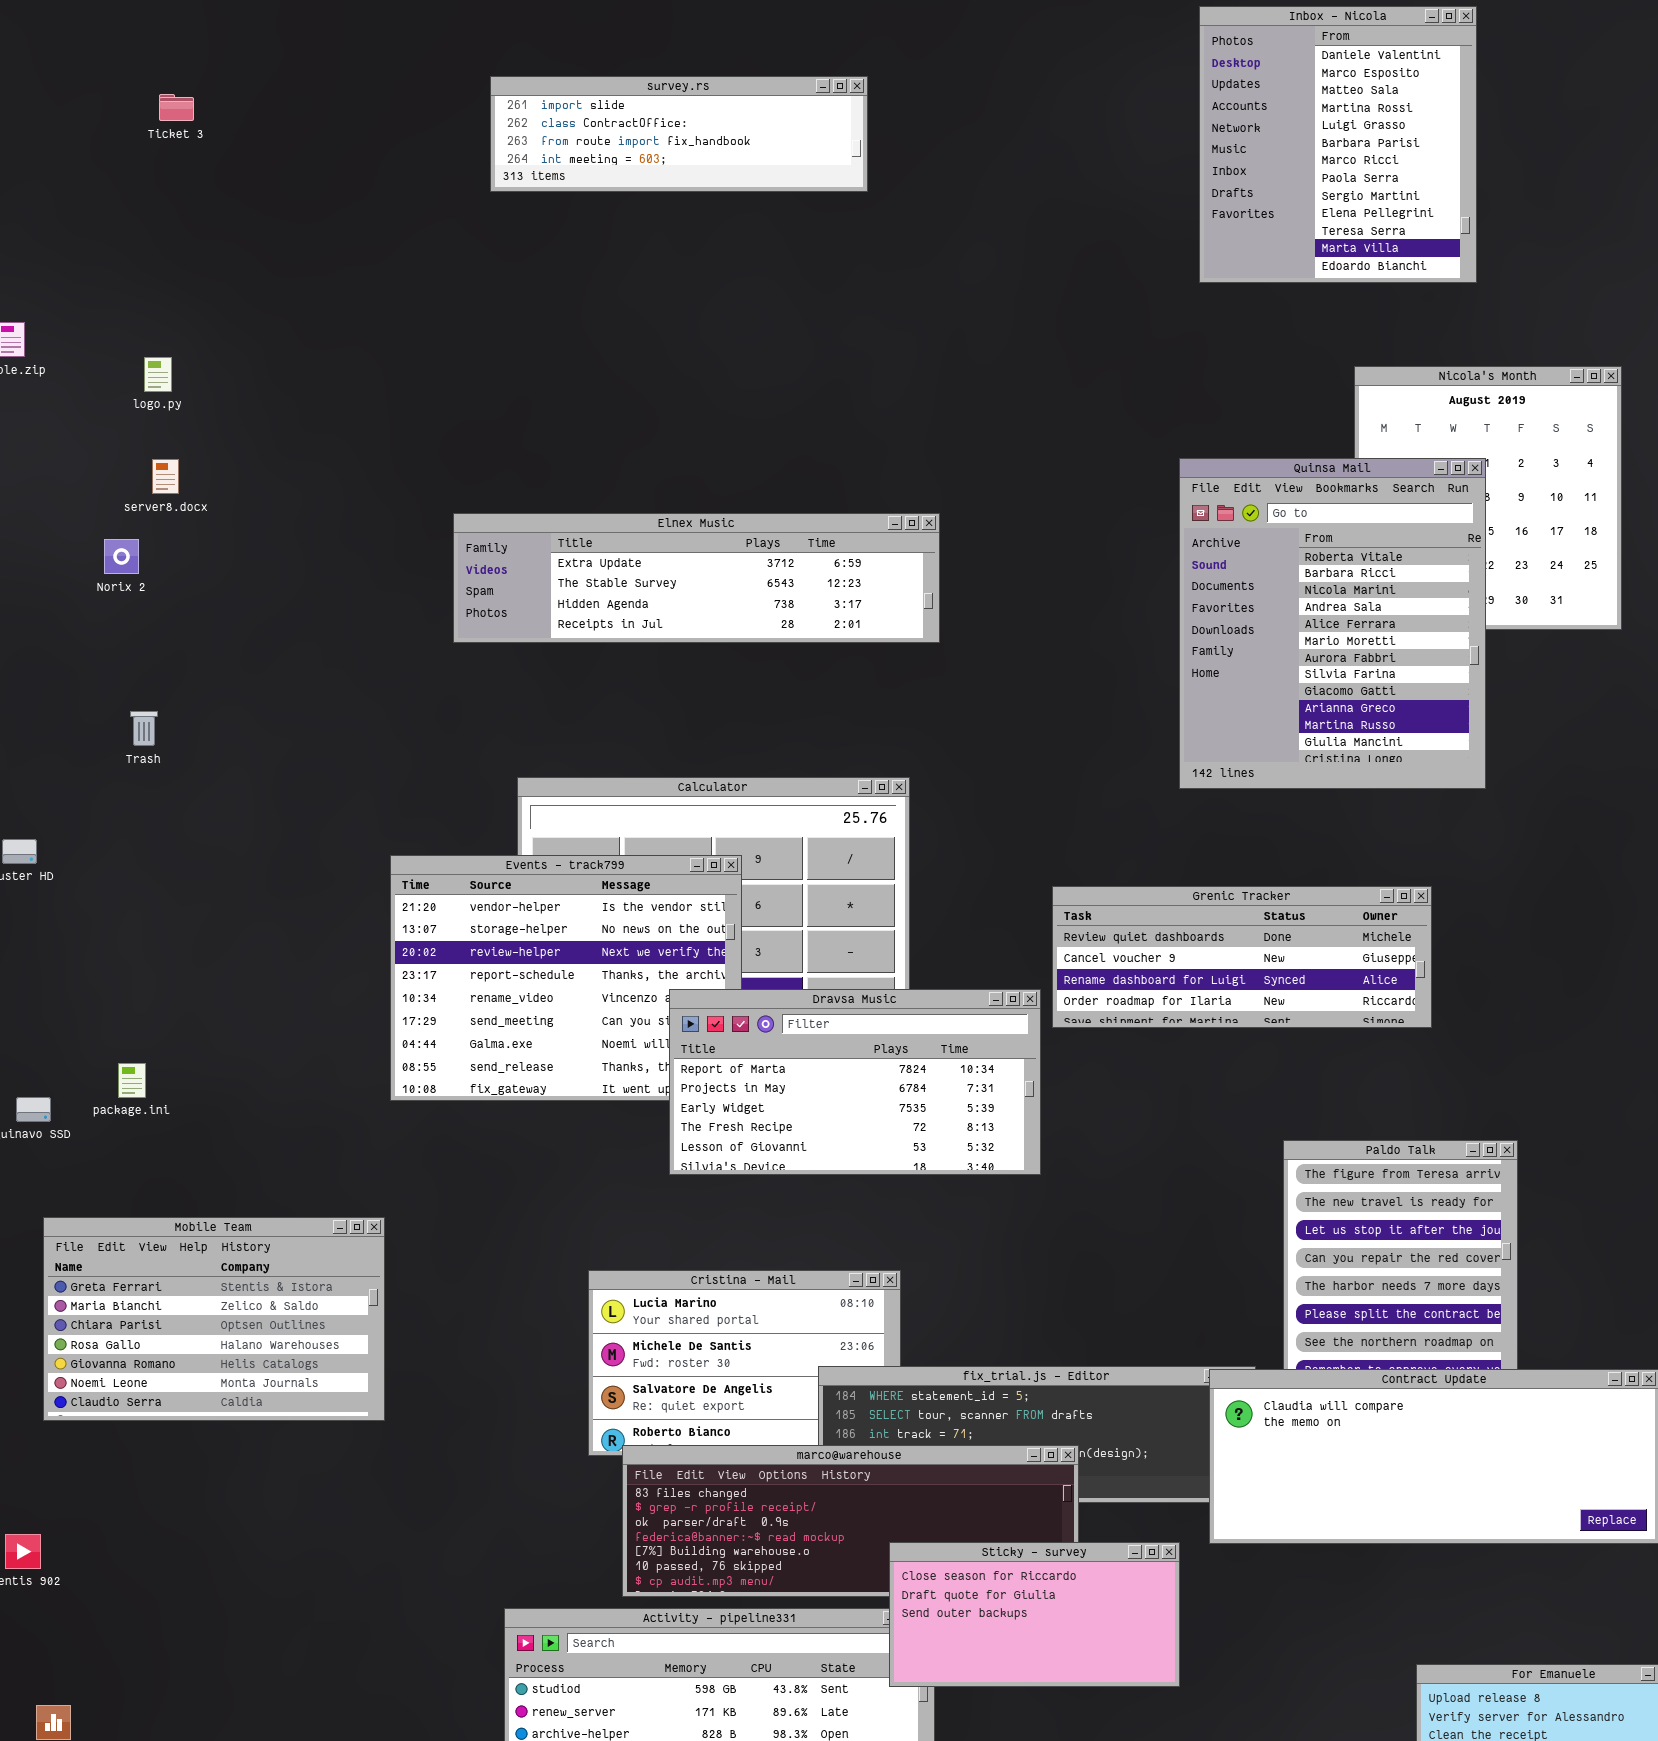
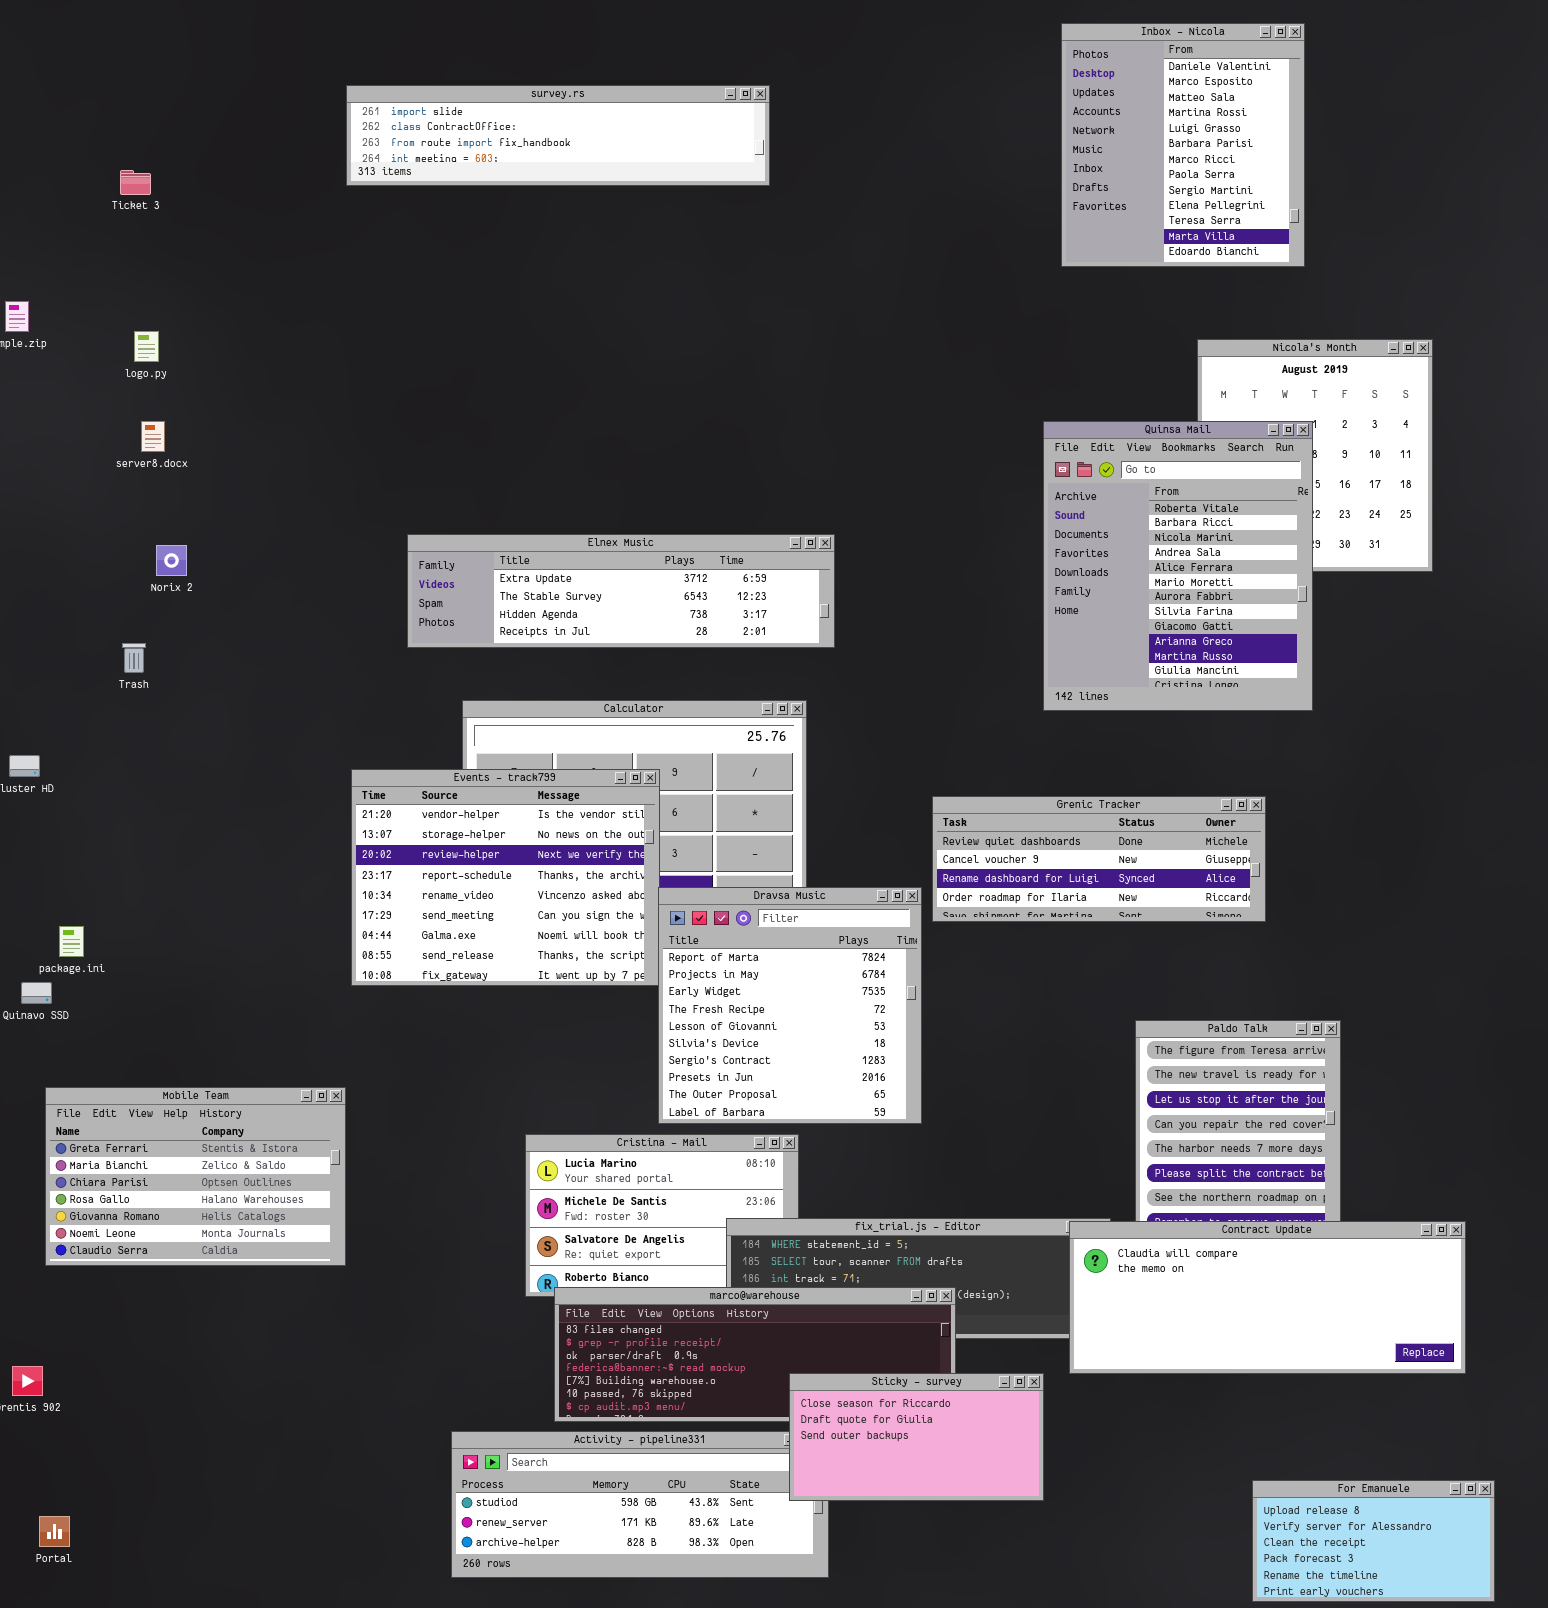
survey.rs: [490,76,868,192] -> [346,85,770,186], resized
Ticket 3: [159,94,194,121] -> [120,170,151,195], moved
Elnex Music: [453,513,940,643] -> [407,534,835,648], moved
Norix 2: [104,539,139,574] -> [156,545,187,576], moved
Dravsa Music: [669,989,1041,1175] -> [658,887,922,1124], resized
package.ini: [118,1063,146,1098] -> [59,926,84,957], moved

